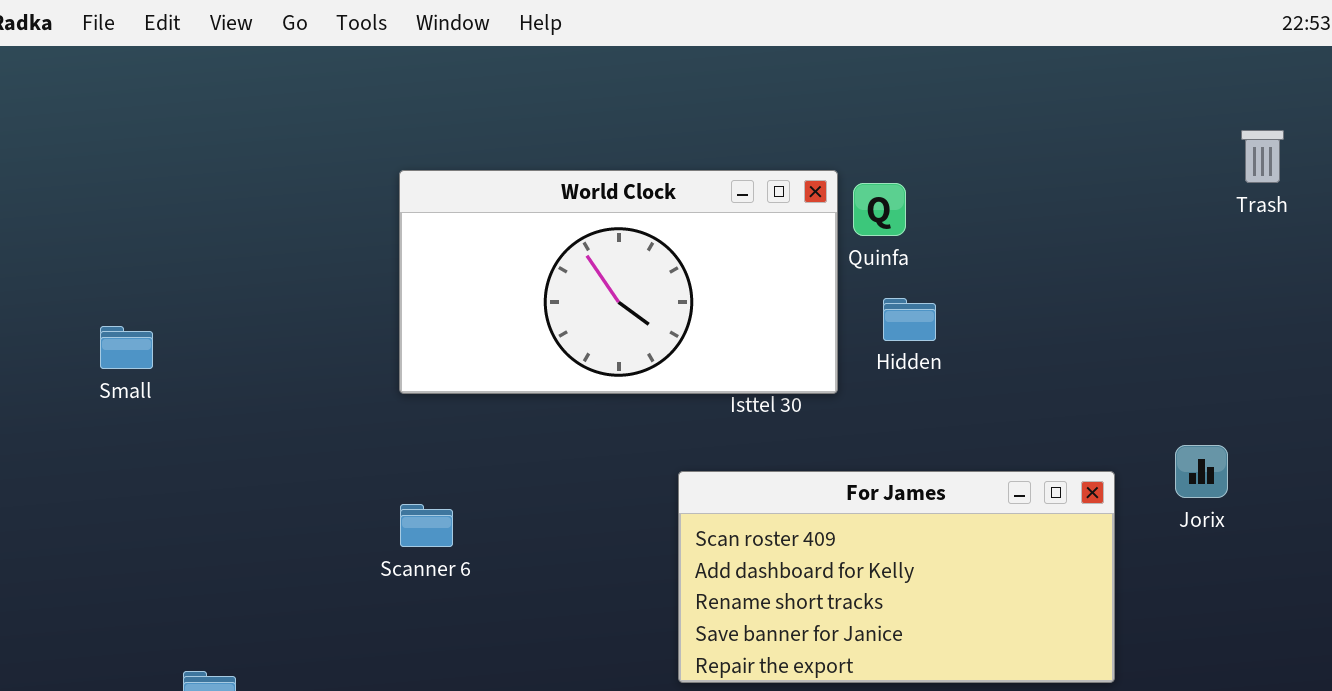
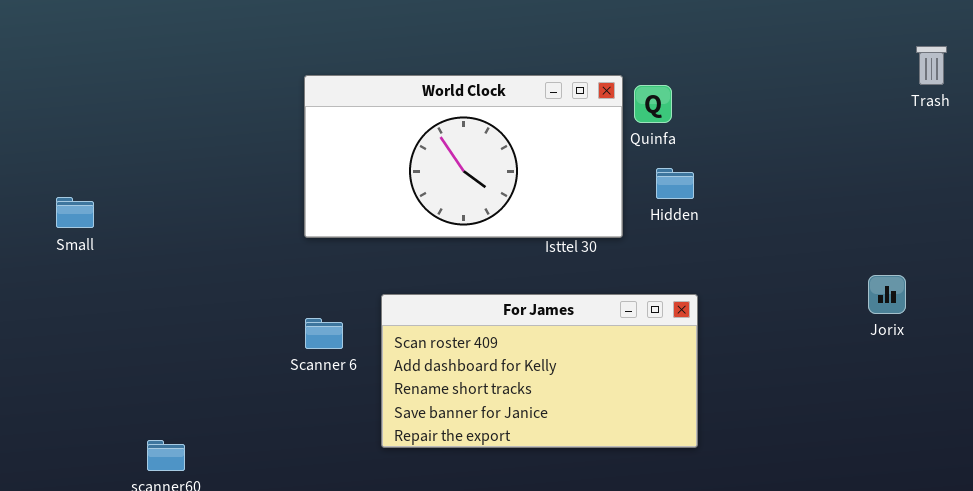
Small: [100,326,153,369] -> [56,197,94,228], moved
For James: [678,471,1115,683] -> [381,294,698,448], moved

